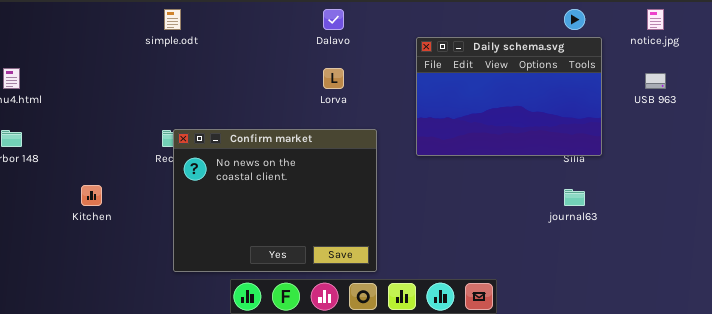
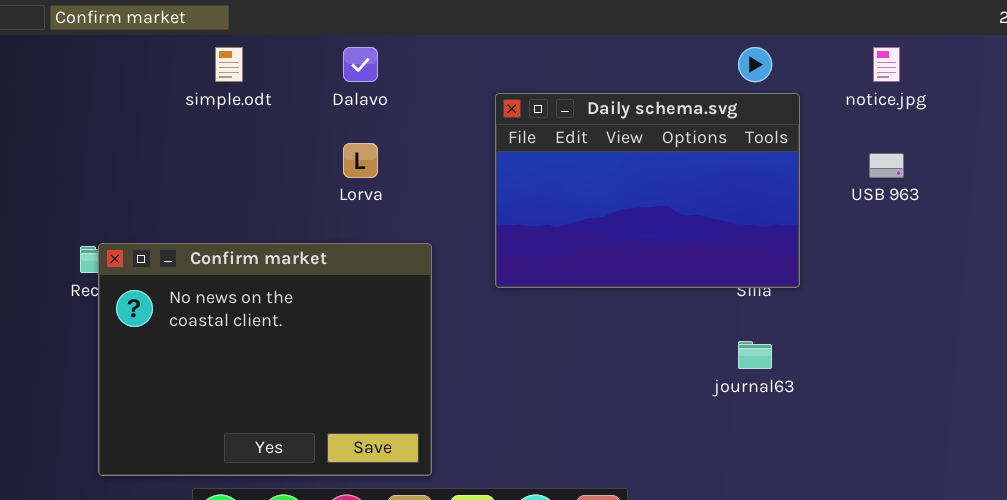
simple.odt: [164,9,181,30] -> [215,47,243,82], moved

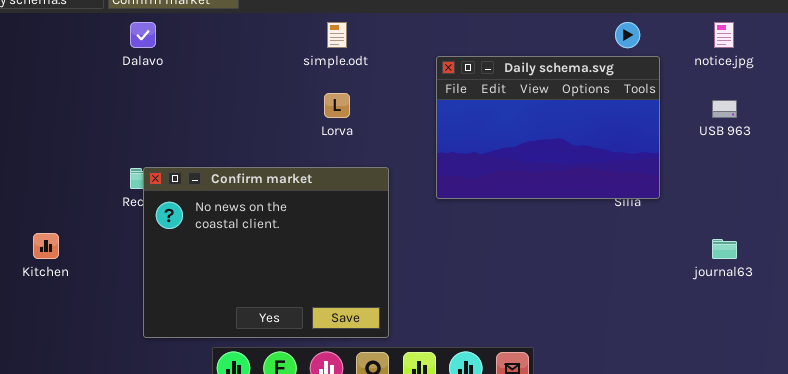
simple.odt: [215,47,243,82] -> [327,22,347,48], moved
Dalavo: [343,47,378,82] -> [130,22,156,48], moved
journal63: [738,341,772,369] -> [712,239,737,259], moved

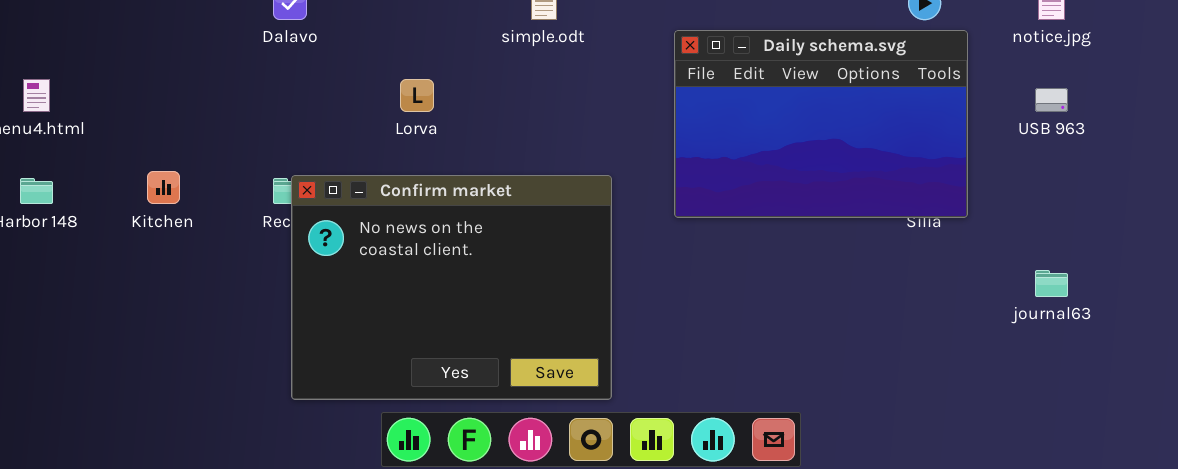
Lorva: [324,93,350,118] -> [400,79,434,112], moved
Kitchen: [33,233,59,259] -> [147,171,180,204], moved

